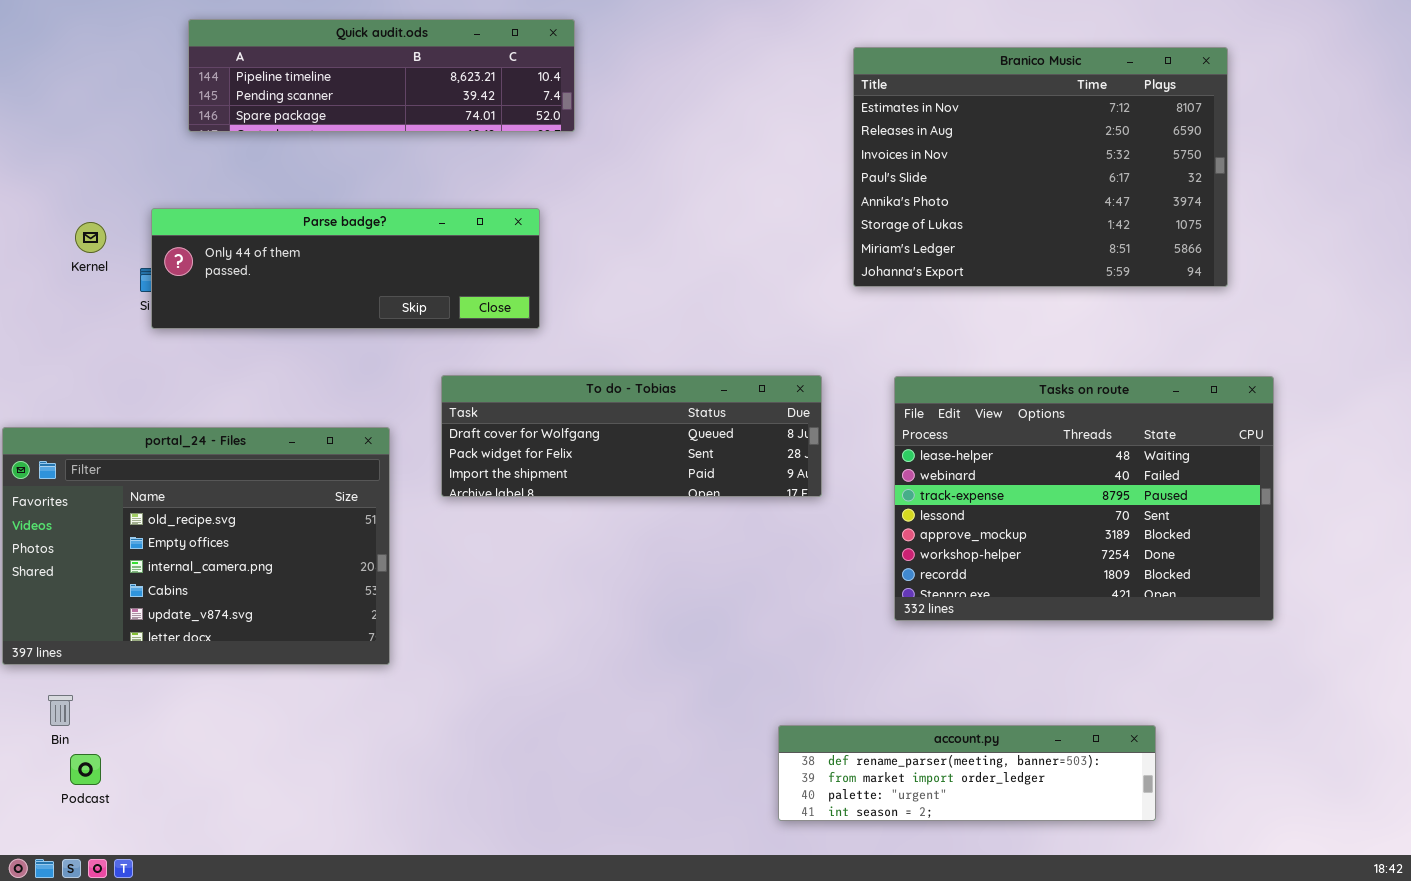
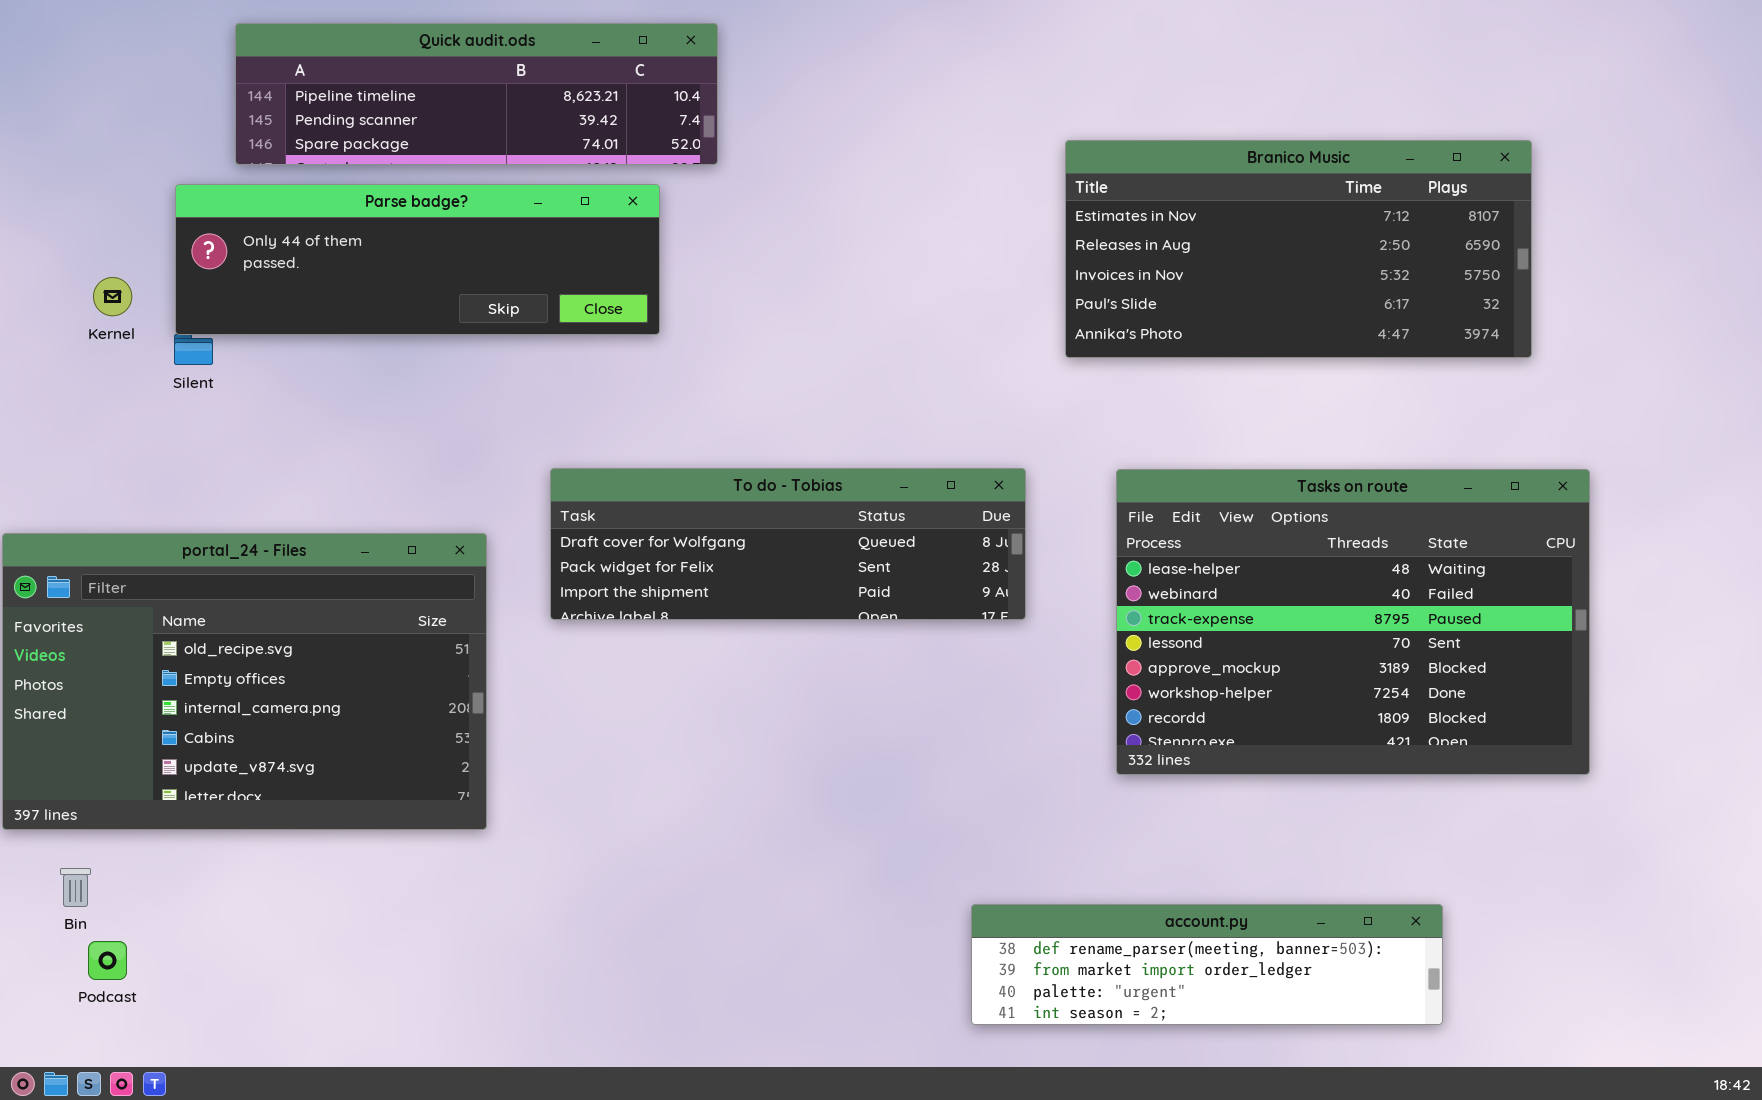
Branico Music: [853,47,1228,287] -> [1065,140,1532,358], resized
Parse badge?: [151,208,540,329] -> [175,184,660,335], moved

